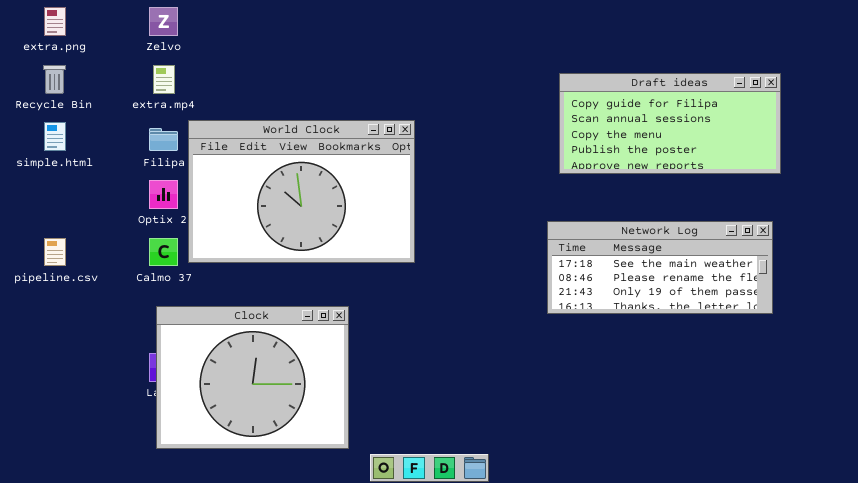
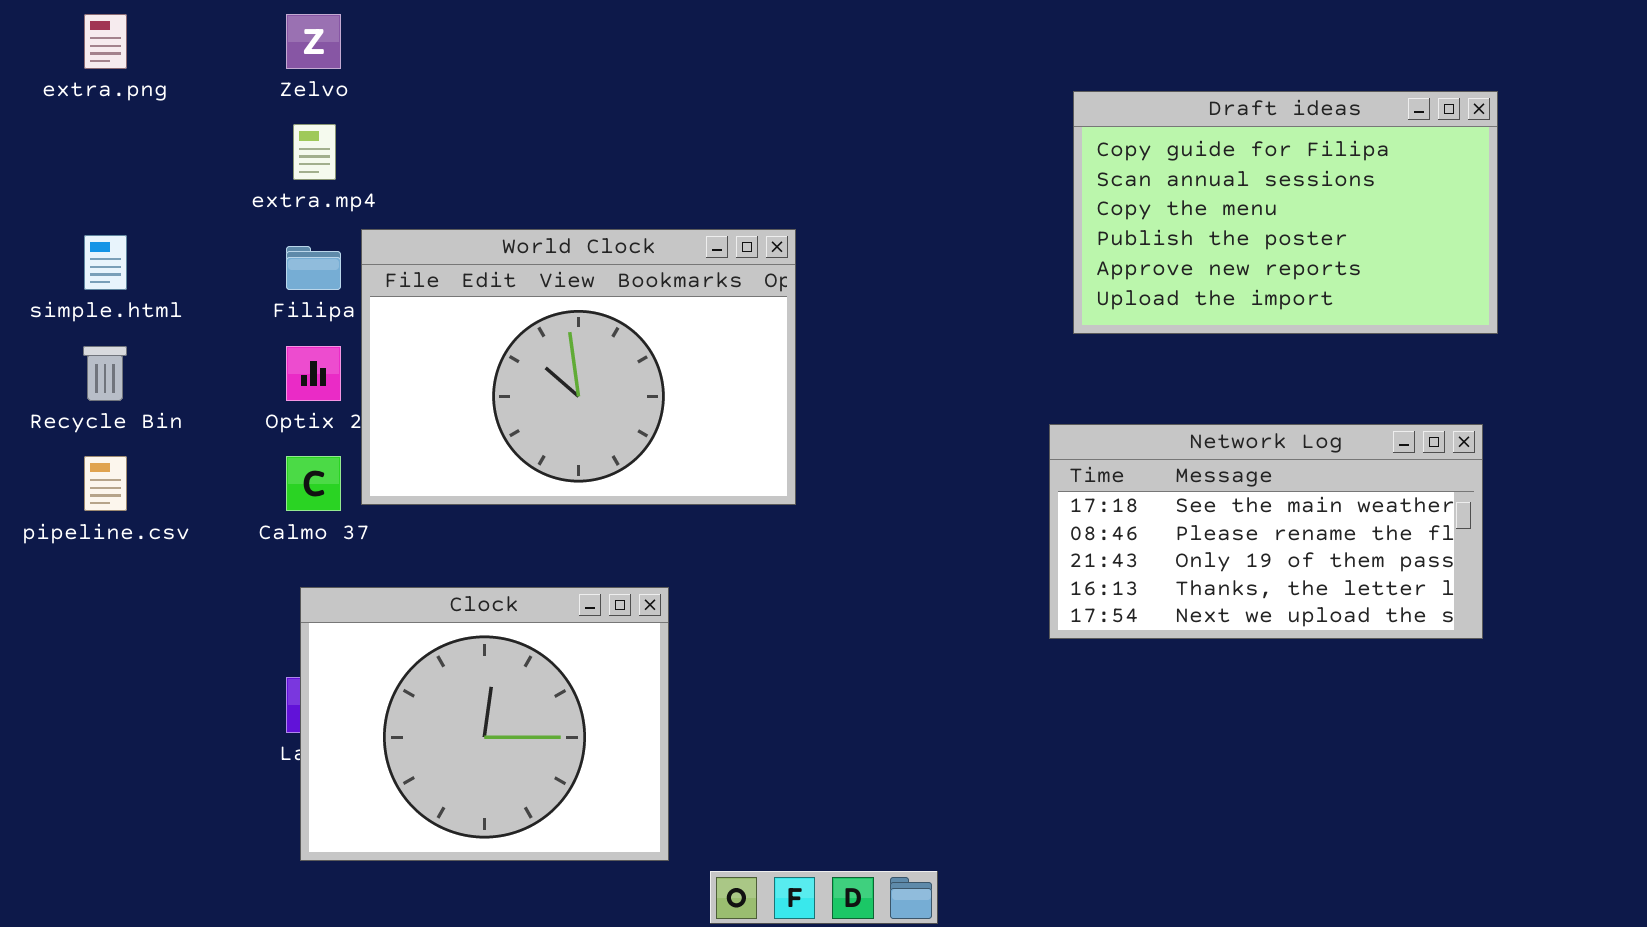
Recycle Bin: [43,65,66,94] -> [83,346,127,401], moved
Draft ideas: [559,73,781,174] -> [1073,91,1498,334], resized
Network Log: [547,221,773,314] -> [1049,424,1483,639], resized

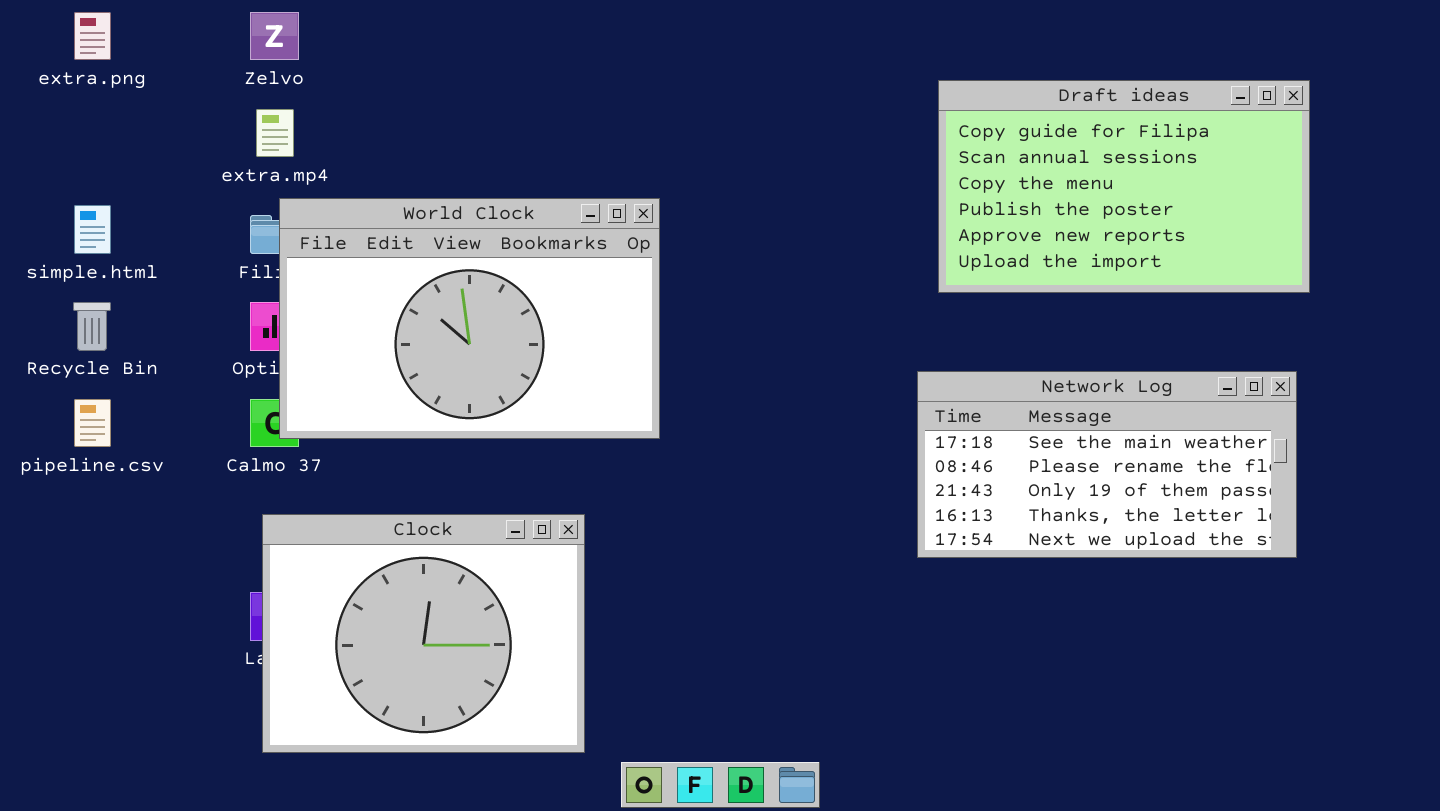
World Clock: [361,229,796,505] -> [279,198,660,439], moved

